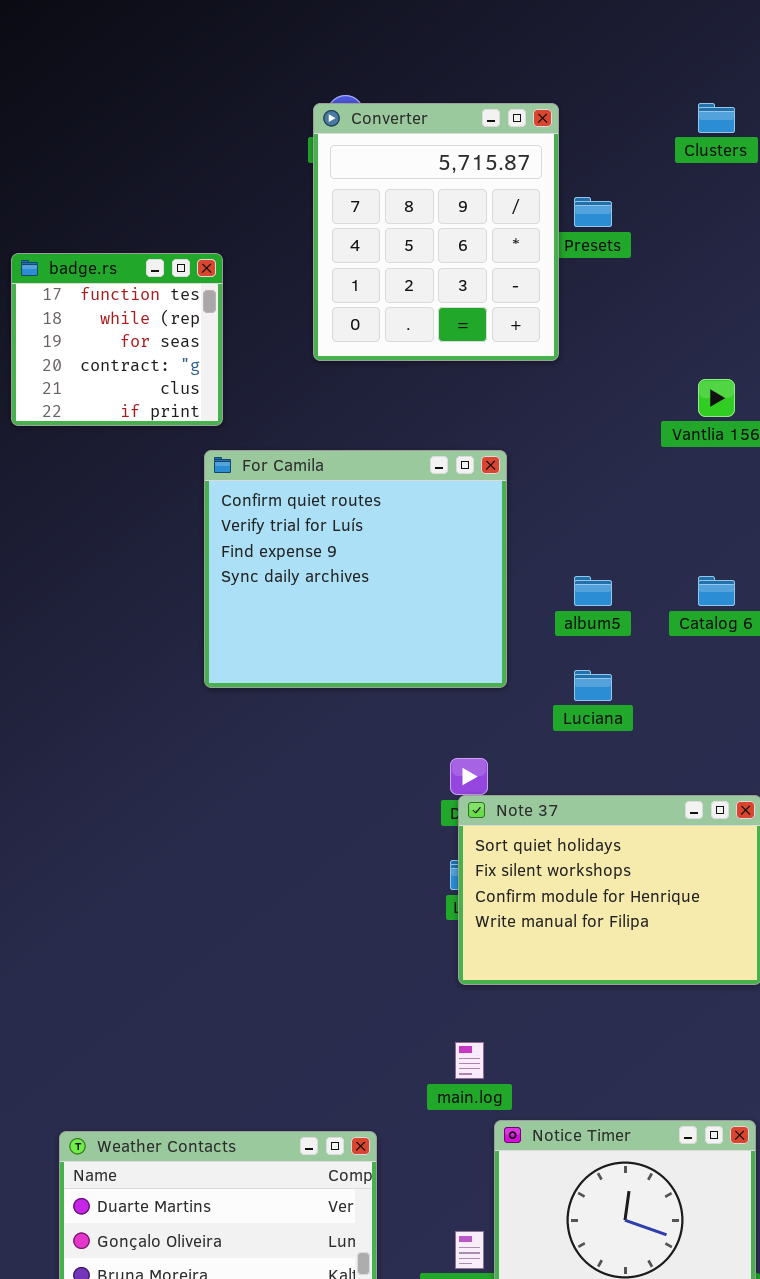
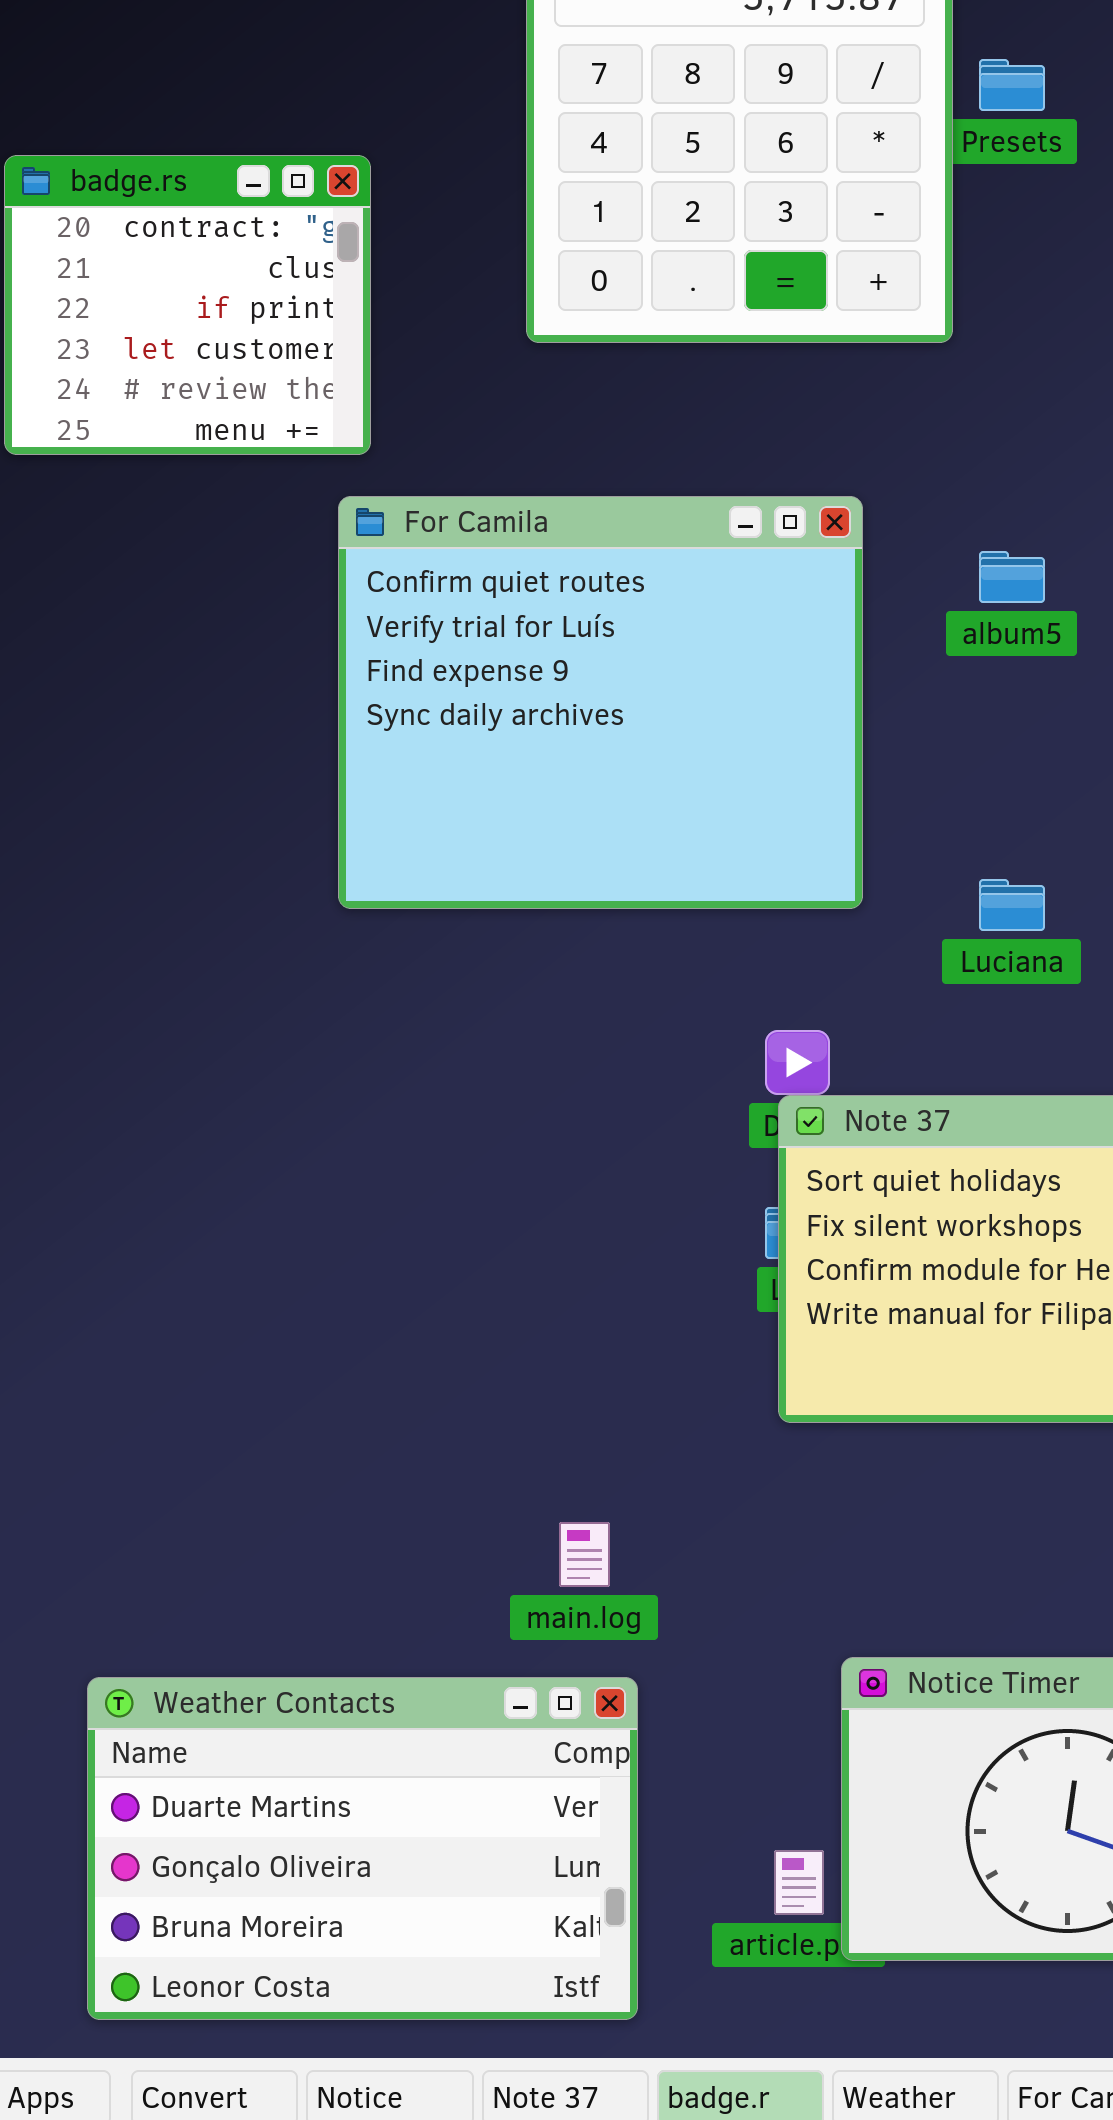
badge.rs: [11,253,223,426] -> [4,155,371,455], scrolled down 3 rows
album5: [574,576,612,606] -> [979,551,1045,603], moved
main.log: [455,1042,484,1079] -> [559,1522,610,1587], moved

